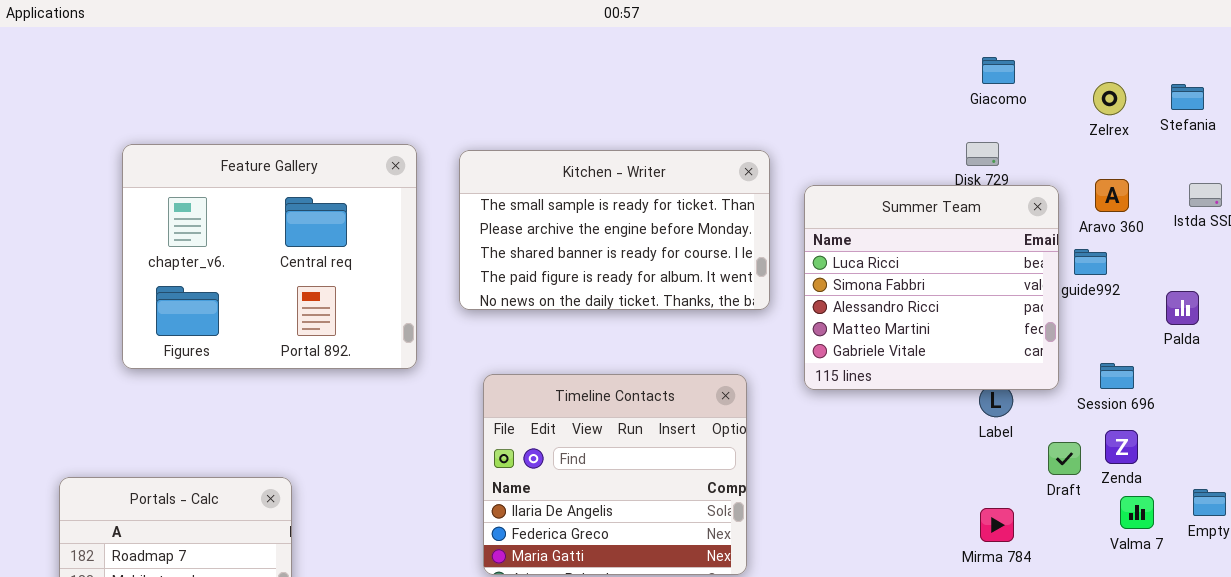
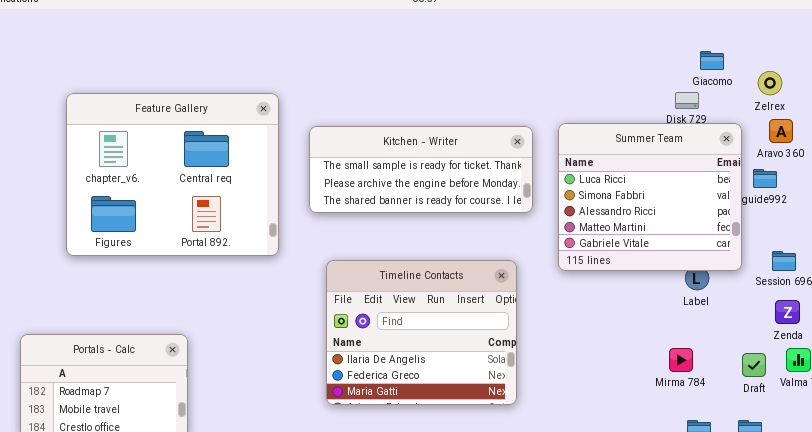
Giacomo: [982,57,1015,84] -> [700,51,724,70], moved
Zelrex: [1093,82,1126,115] -> [758,71,782,95], moved
Kitchen - Writer: [459,150,770,310] -> [309,126,533,213], resized
Draft: [1048,442,1081,475] -> [742,353,766,377], moved
Mirma 784: [980,508,1014,542] -> [669,348,693,372], moved

